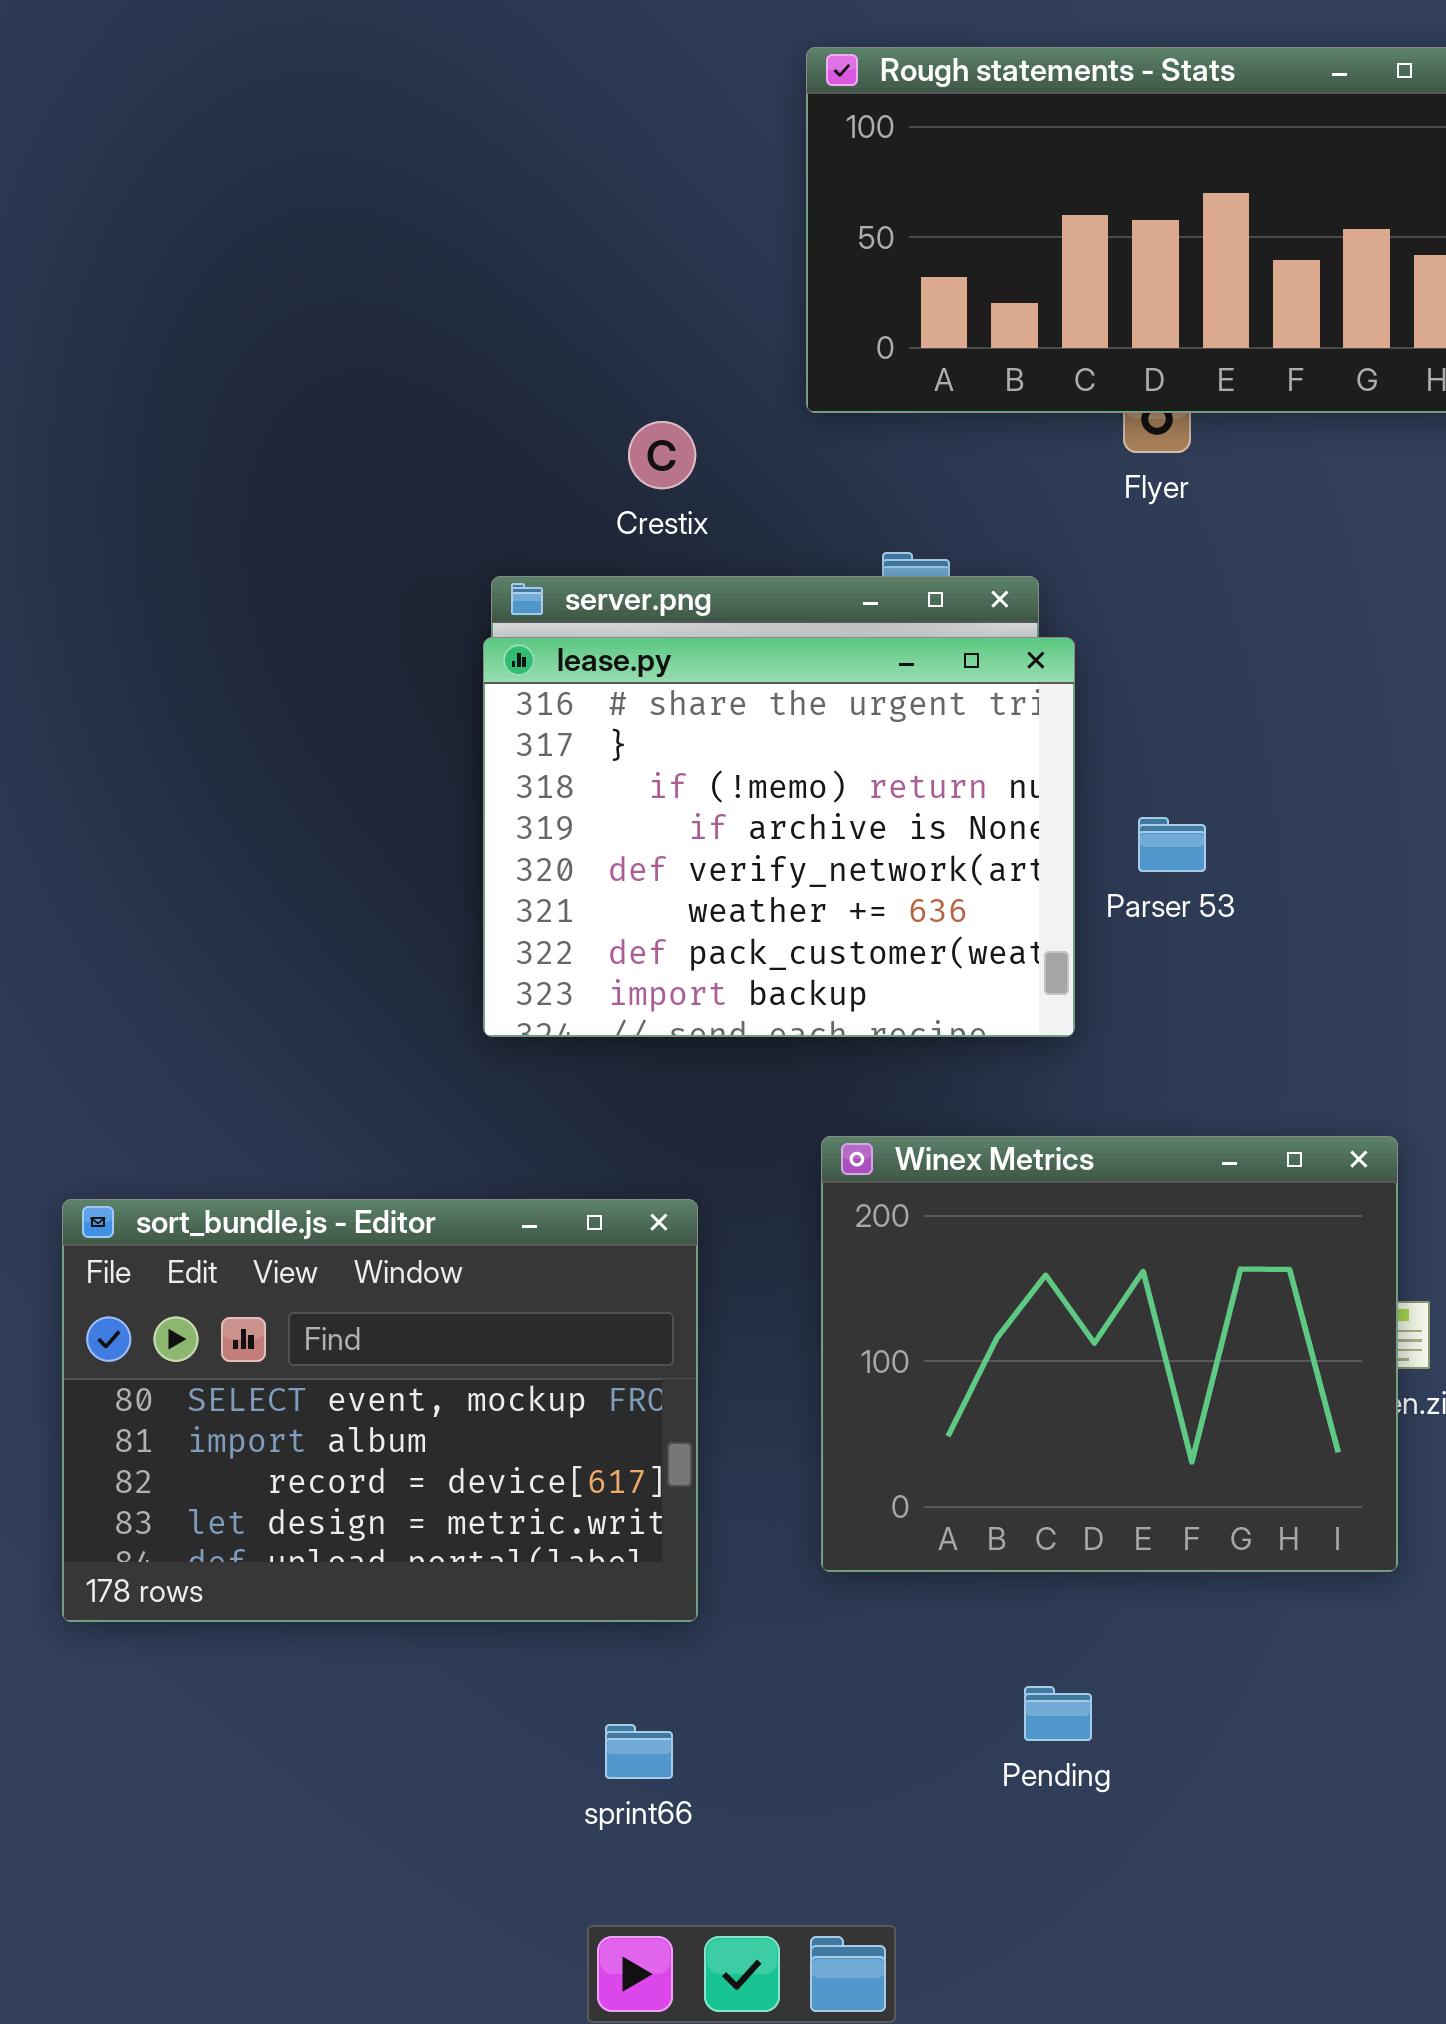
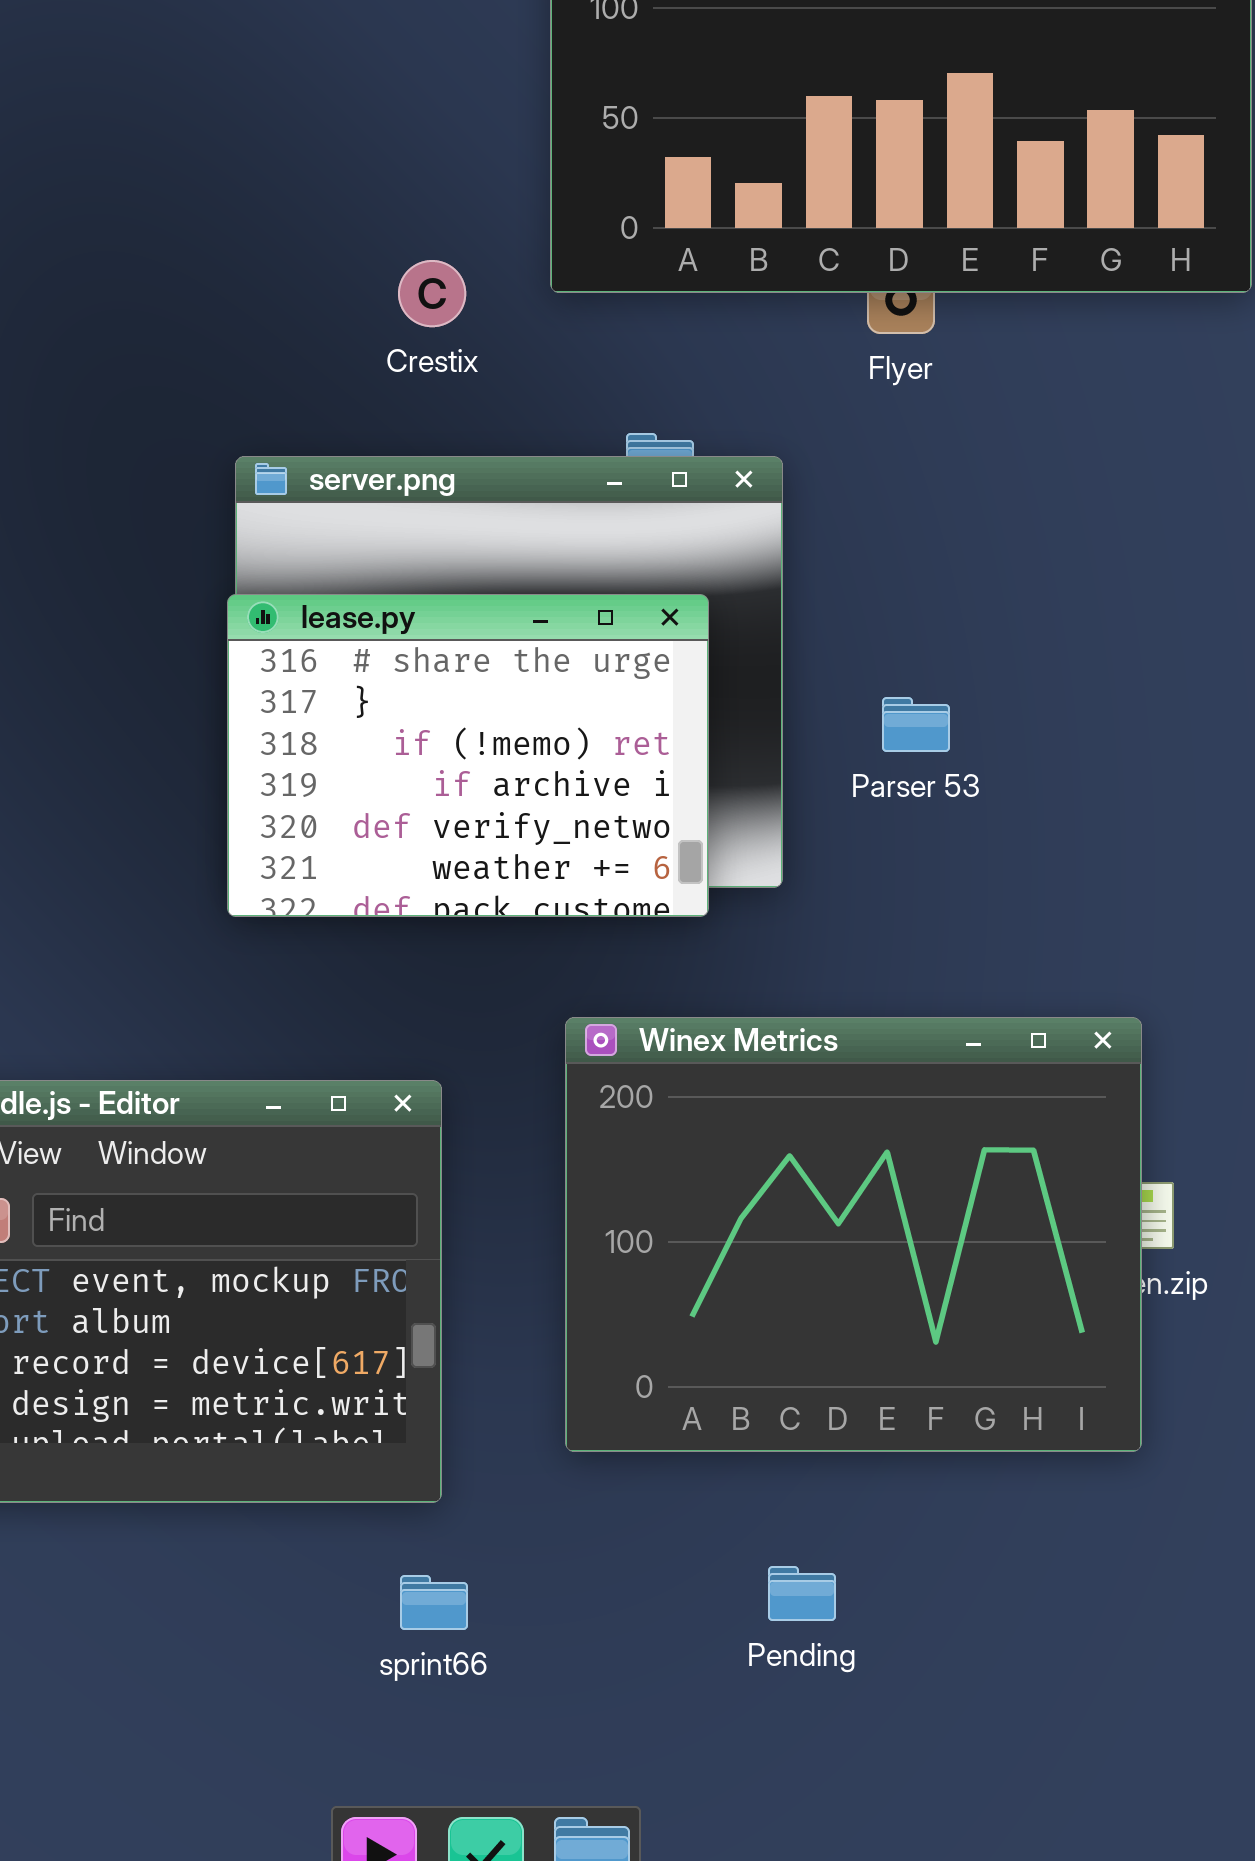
Crestix: [628,421,696,489] -> [398,260,466,327], moved
lease.py: [483,637,1075,1037] -> [227,594,709,917], resized
sprint66: [605,1724,673,1779] -> [400,1575,468,1630], moved

